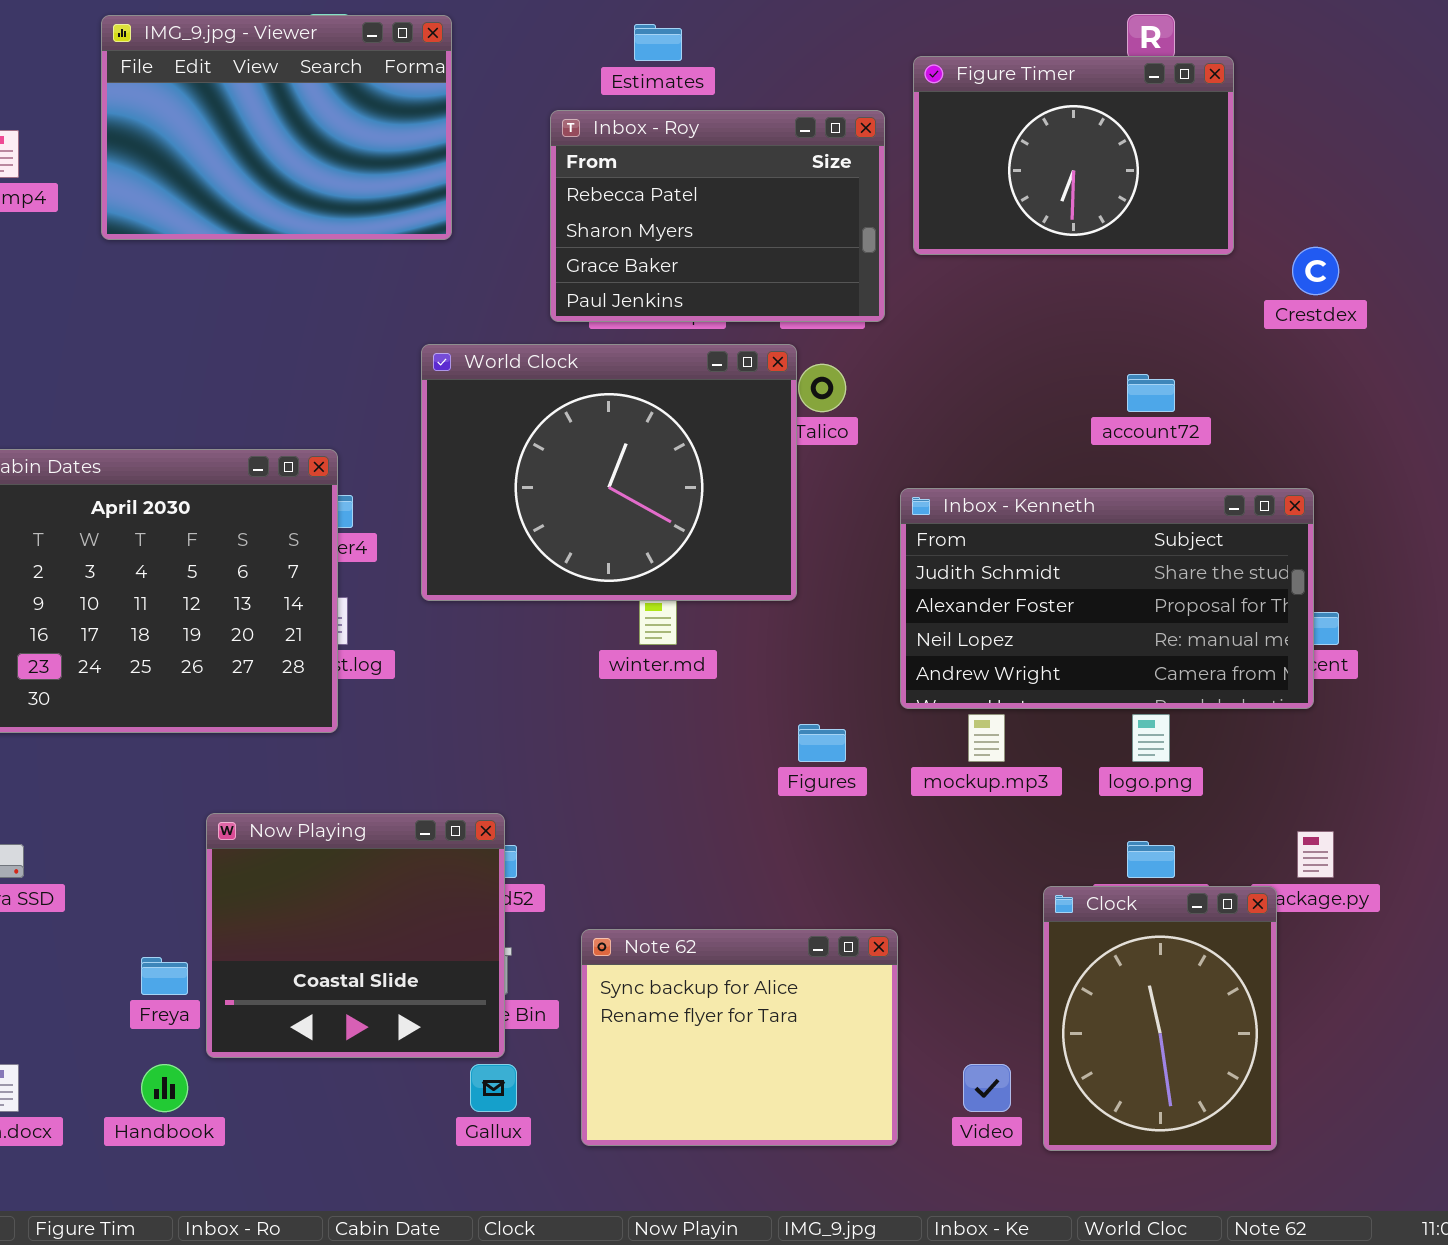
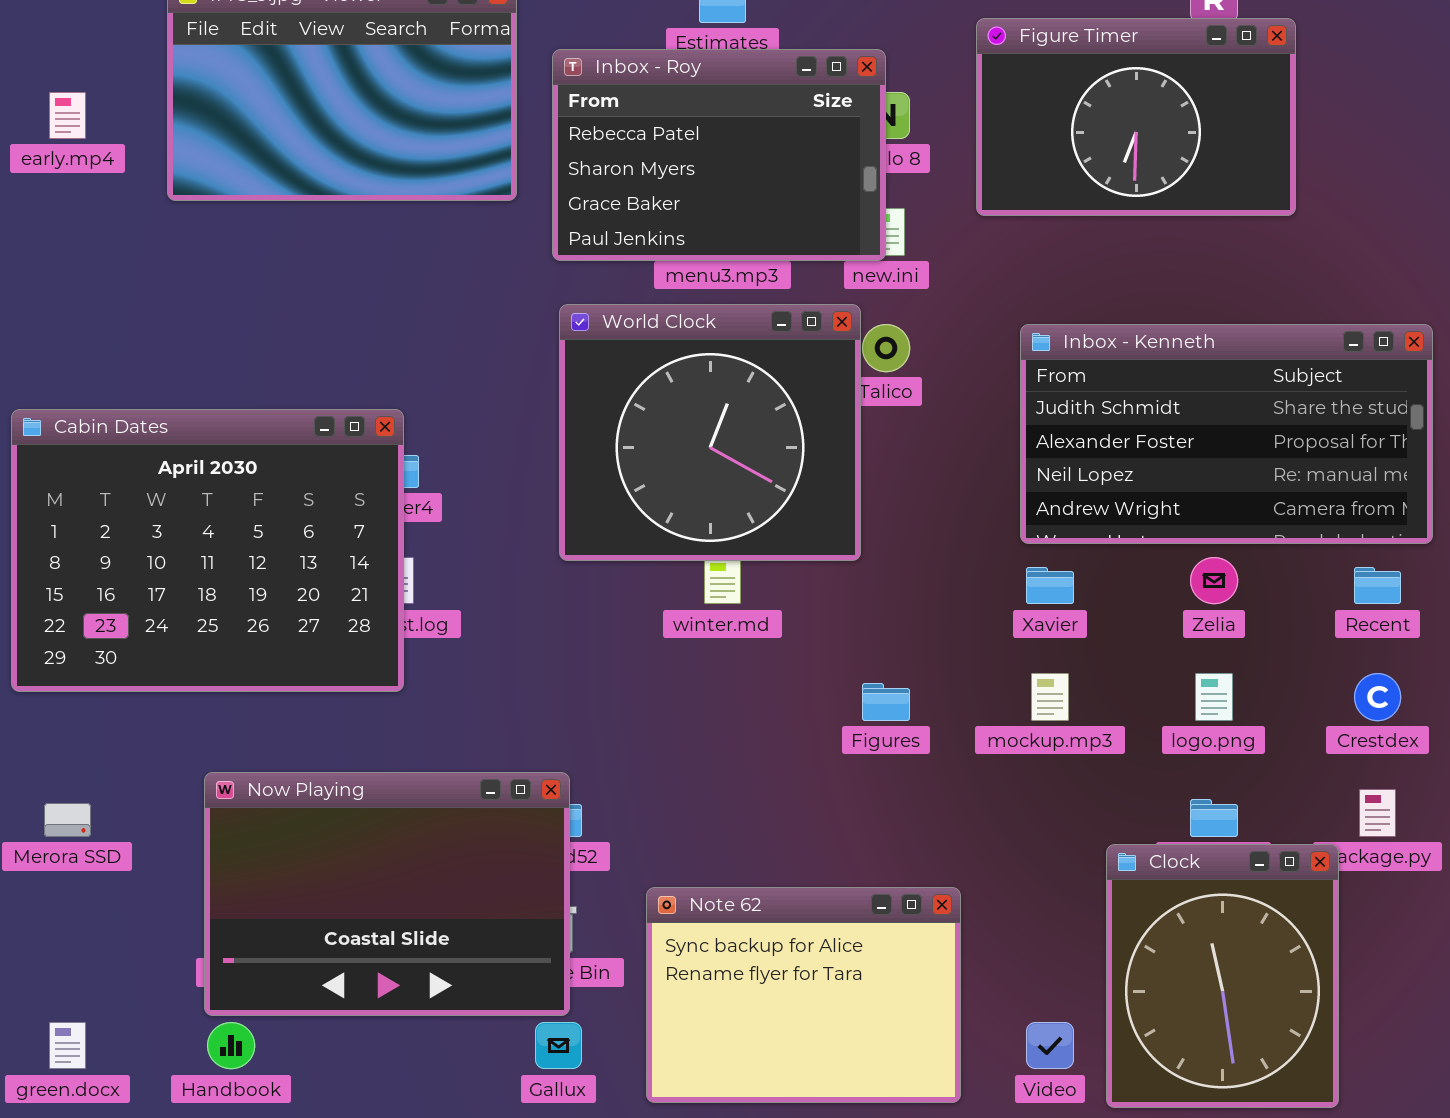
Inbox - Roy: [550,110,885,322] -> [552,49,886,261], moved
Crestdex: [1292,247,1339,295] -> [1354,673,1401,721], moved
World Clock: [421,344,797,601] -> [559,304,861,561], resized
Inbox - Kenneth: [900,488,1314,709] -> [1020,324,1433,544], moved
Now Playing: [206,813,505,1058] -> [204,772,570,1016], resized

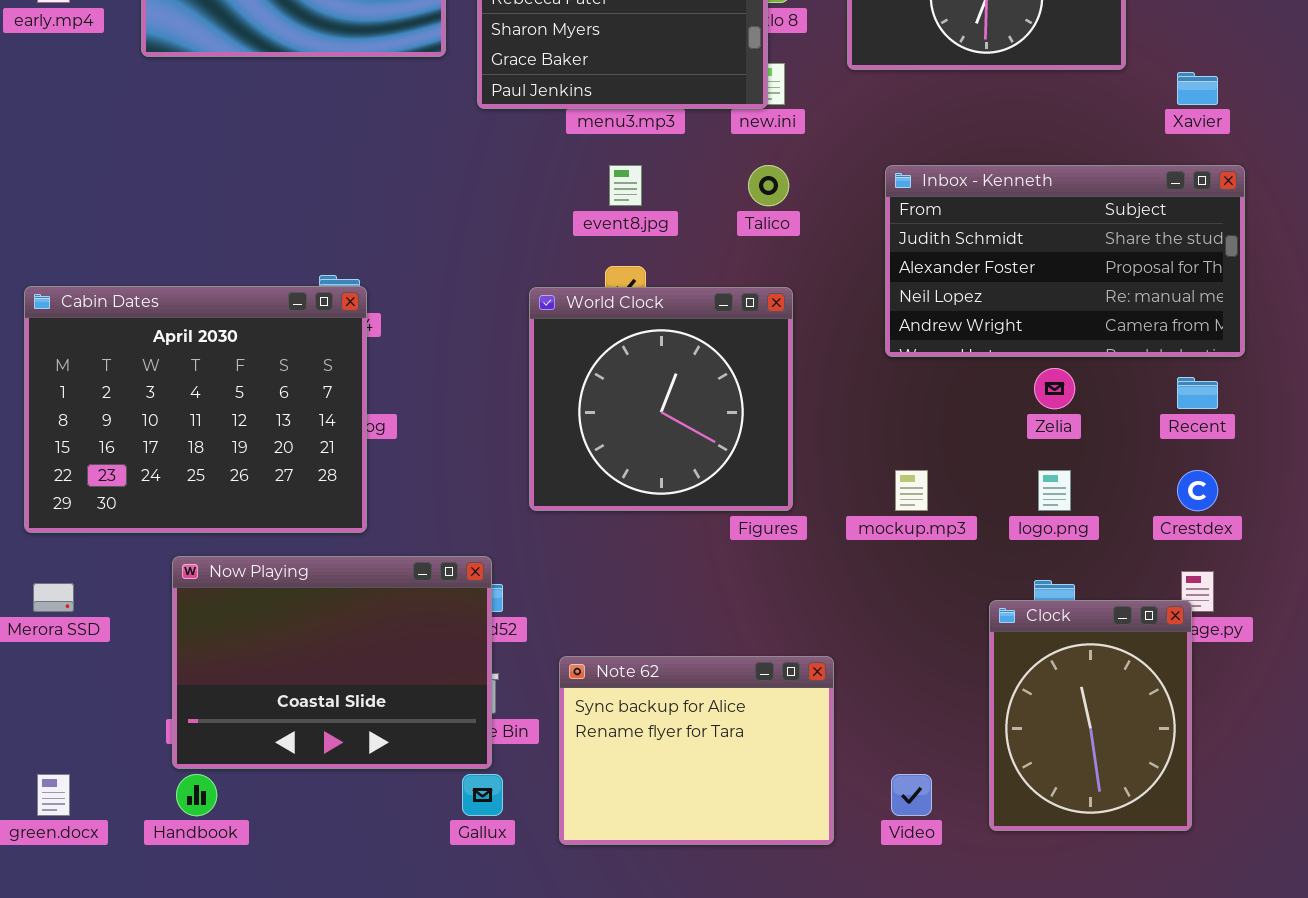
World Clock: [559,304,861,561] -> [529,287,793,511], moved
Cabin Dates: [11,409,404,692] -> [24,286,367,533], moved
Xavier: [1026,567,1074,604] -> [1177,72,1218,105], moved
Clock: [1106,844,1339,1108] -> [989,600,1192,831], moved

